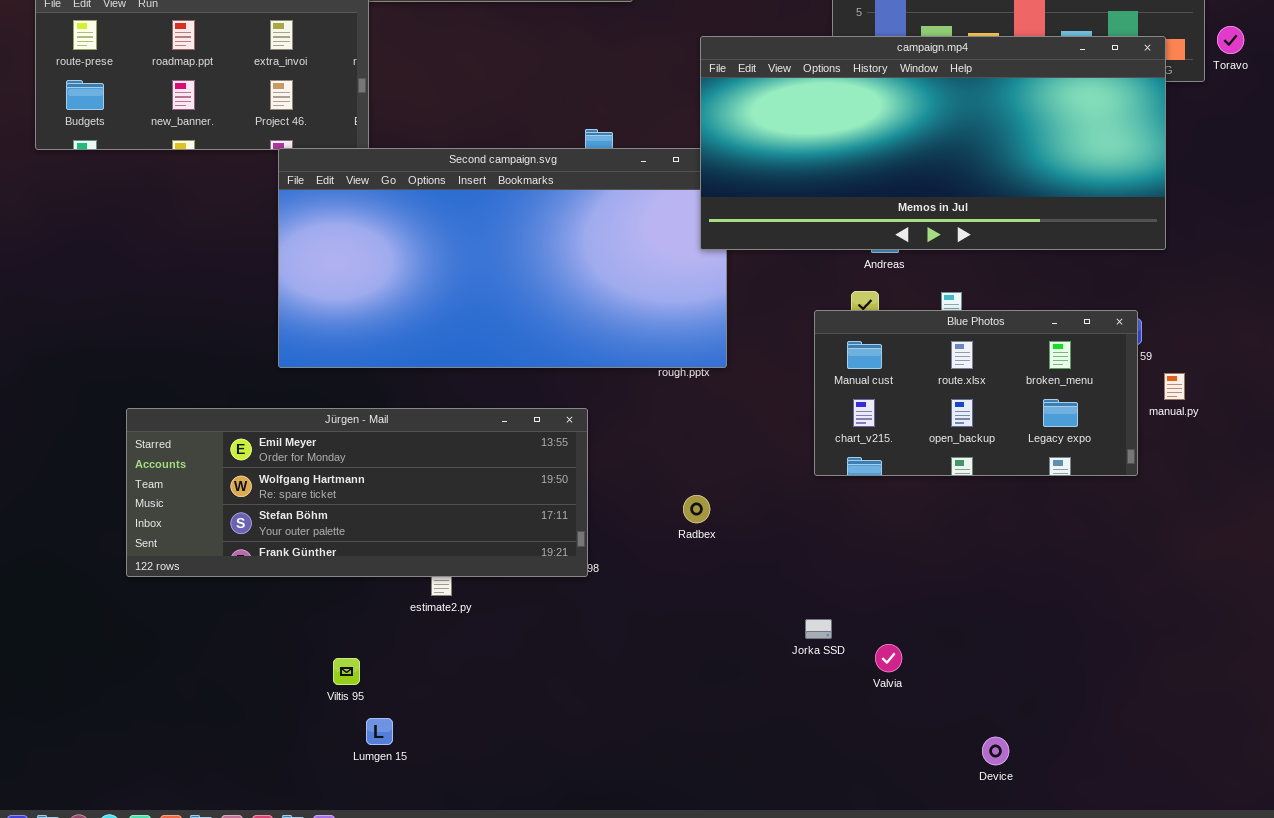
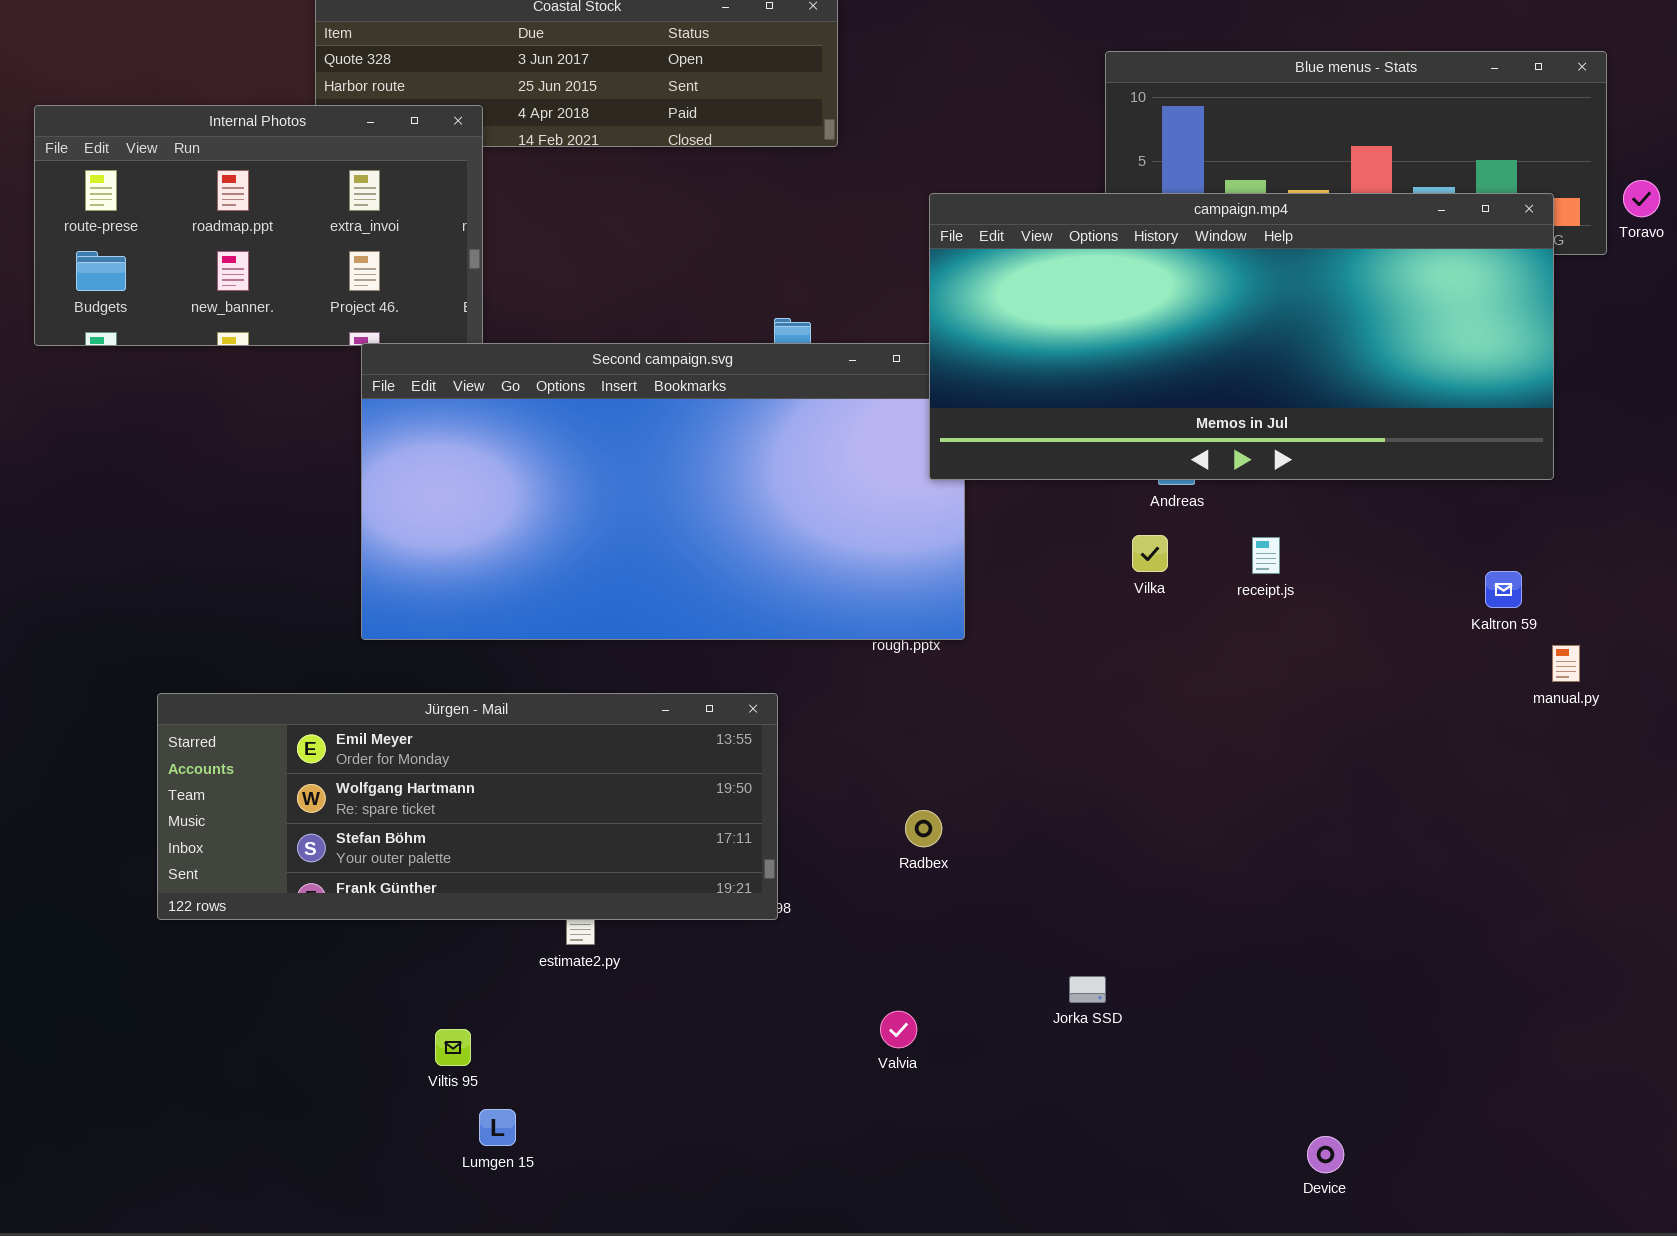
Blue Photos: [814,310,1138,476] -> none, closed
Valvia: [875,644,902,672] -> [880,1011,917,1048], moved

